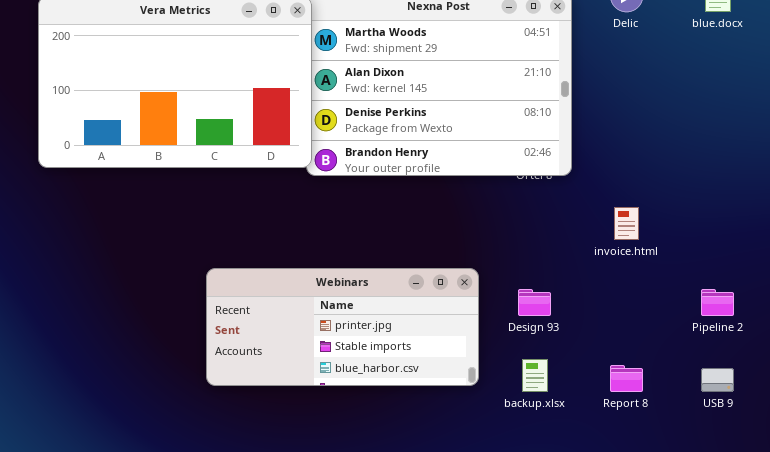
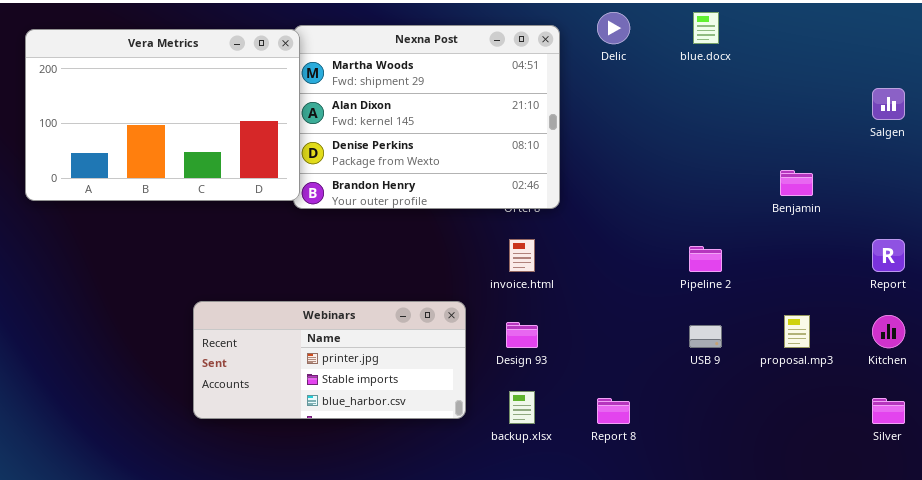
invoice.html: [614,207,639,240] -> [509,239,535,272], moved
Pipeline 2: [701,289,734,316] -> [689,246,722,272], moved
USB 9: [701,368,734,392] -> [689,325,722,348], moved

